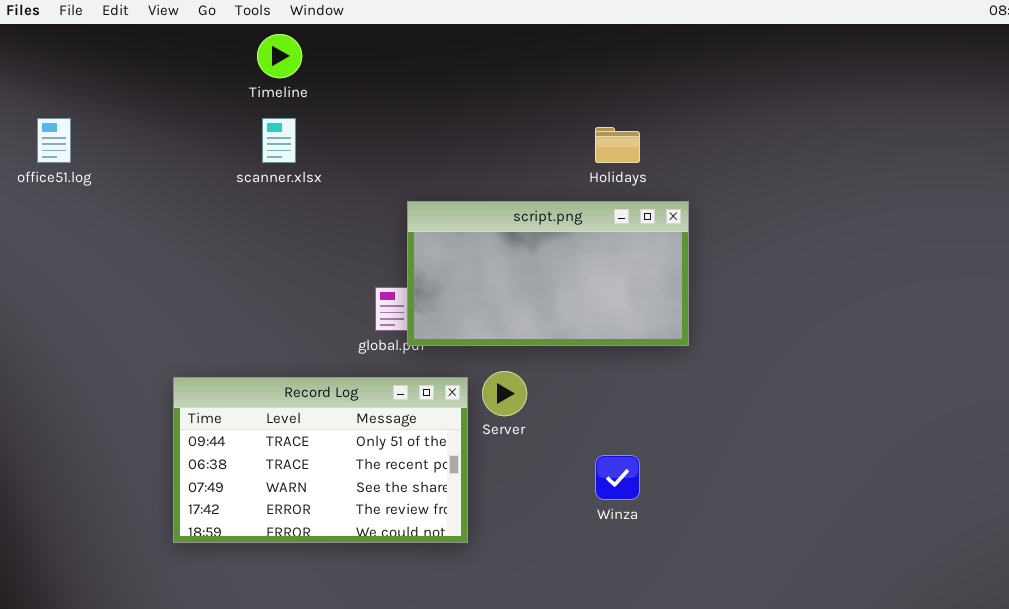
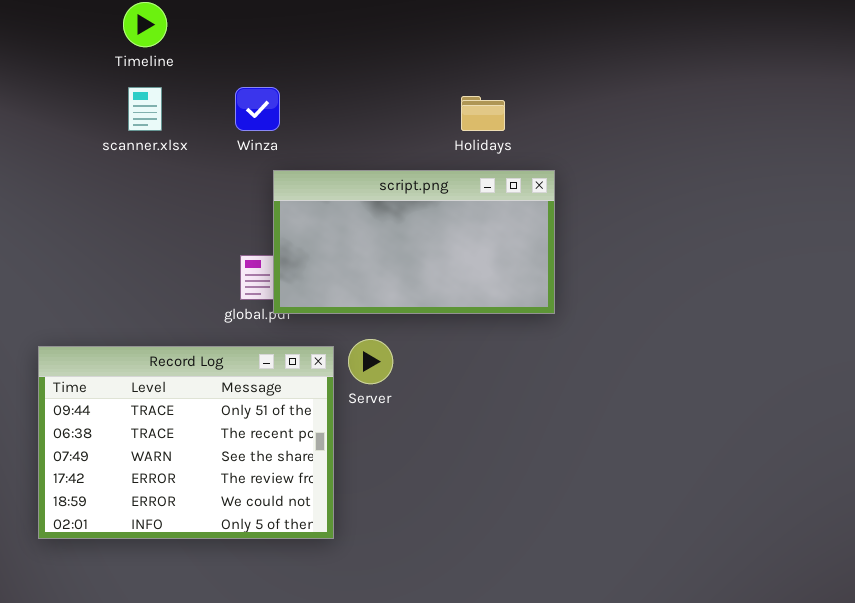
Record Log: [173,377,468,543] -> [38,346,334,539], resized
Winza: [595,455,640,500] -> [235,87,280,131], moved

